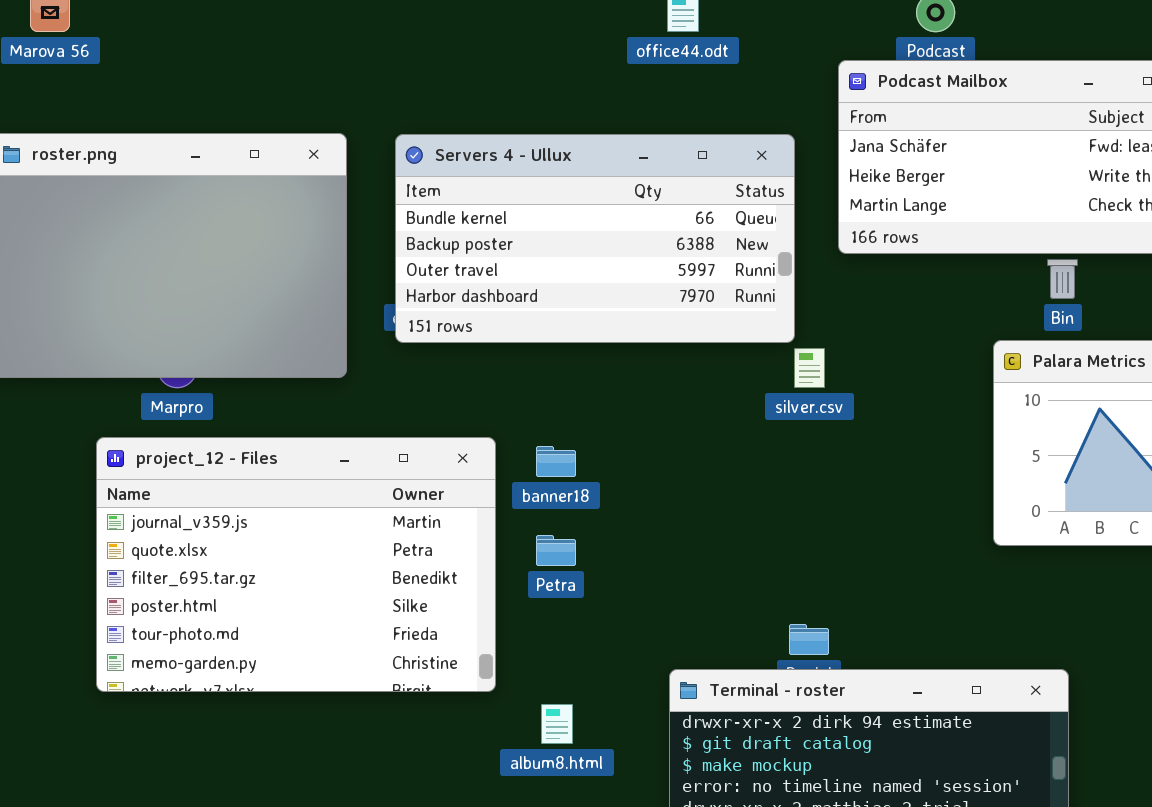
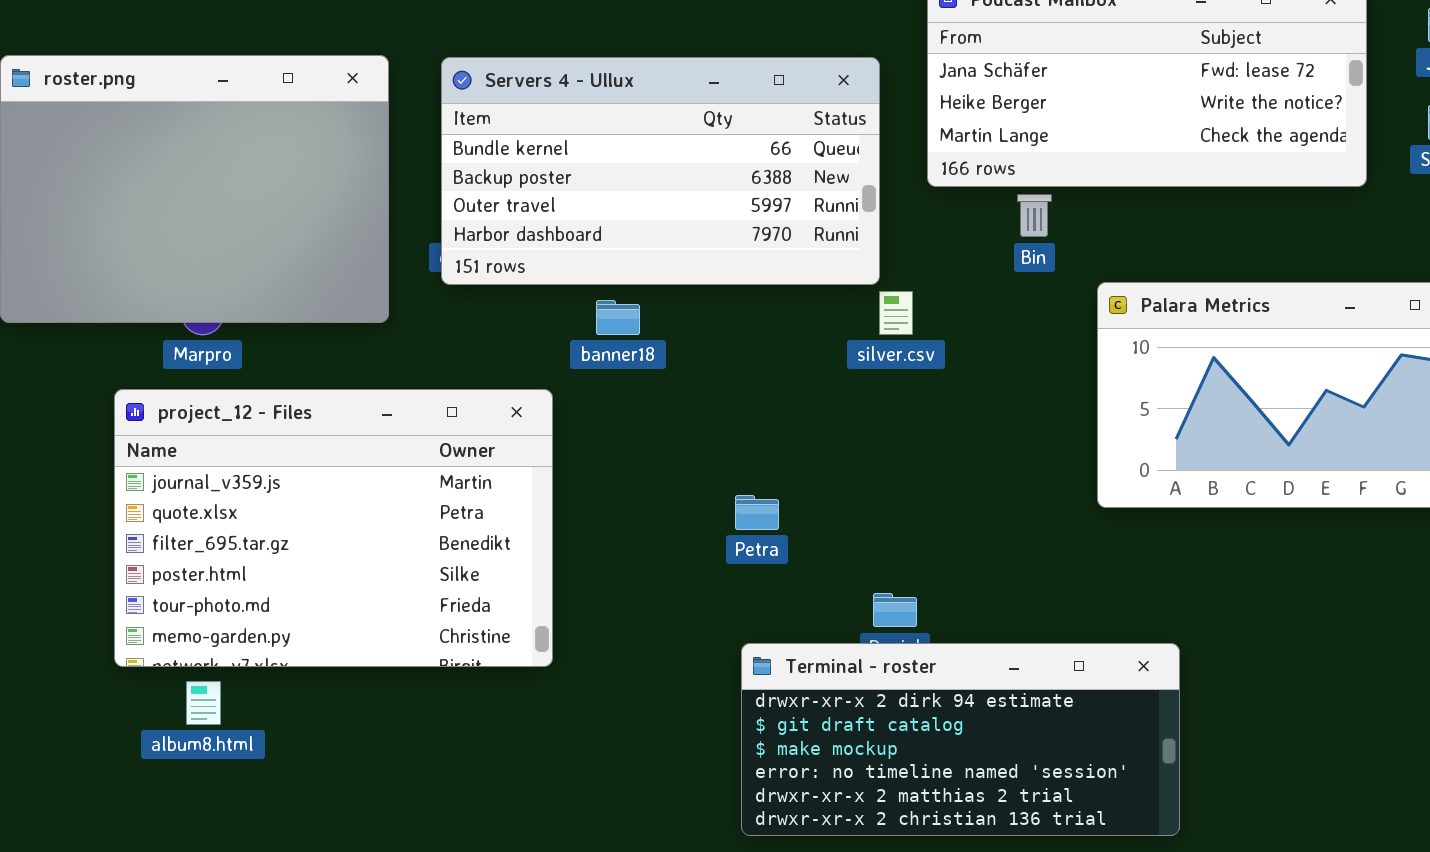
Bin: [1047,259,1078,299] -> [1017,194,1052,237], moved
banner18: [536,446,576,477] -> [596,300,640,335], moved
Petra: [536,535,576,566] -> [735,495,779,530], moved
album8.html: [541,704,573,744] -> [186,681,221,725], moved

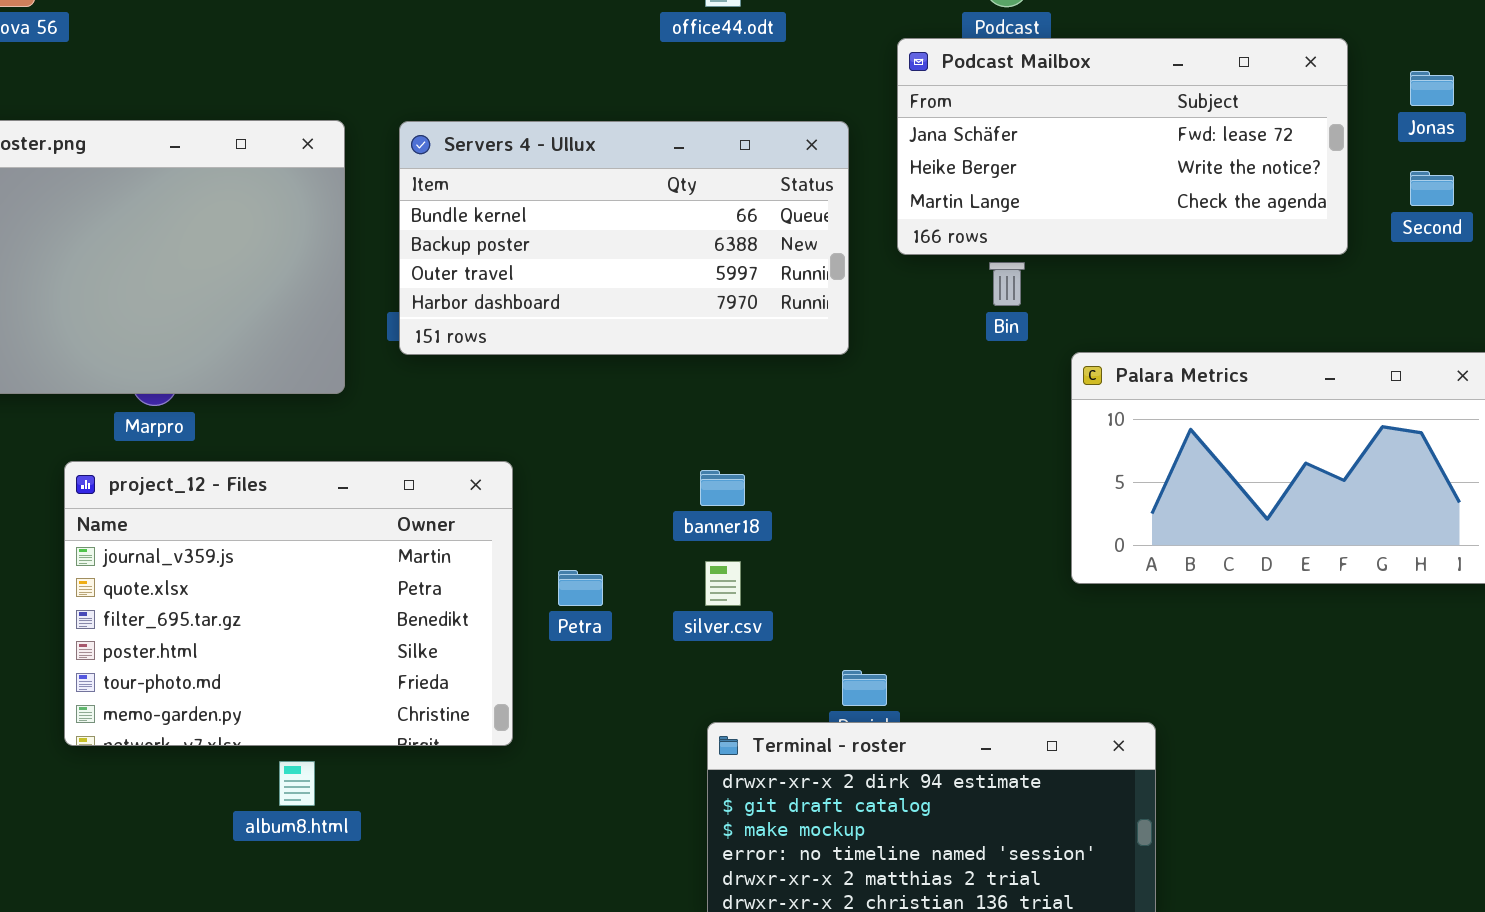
silver.csv: [879,291,913,335] -> [705,561,741,606], moved
banner18: [596,300,640,335] -> [700,470,745,506], moved
Petra: [735,495,779,530] -> [558,570,603,606], moved
album8.html: [186,681,221,725] -> [279,761,315,806], moved

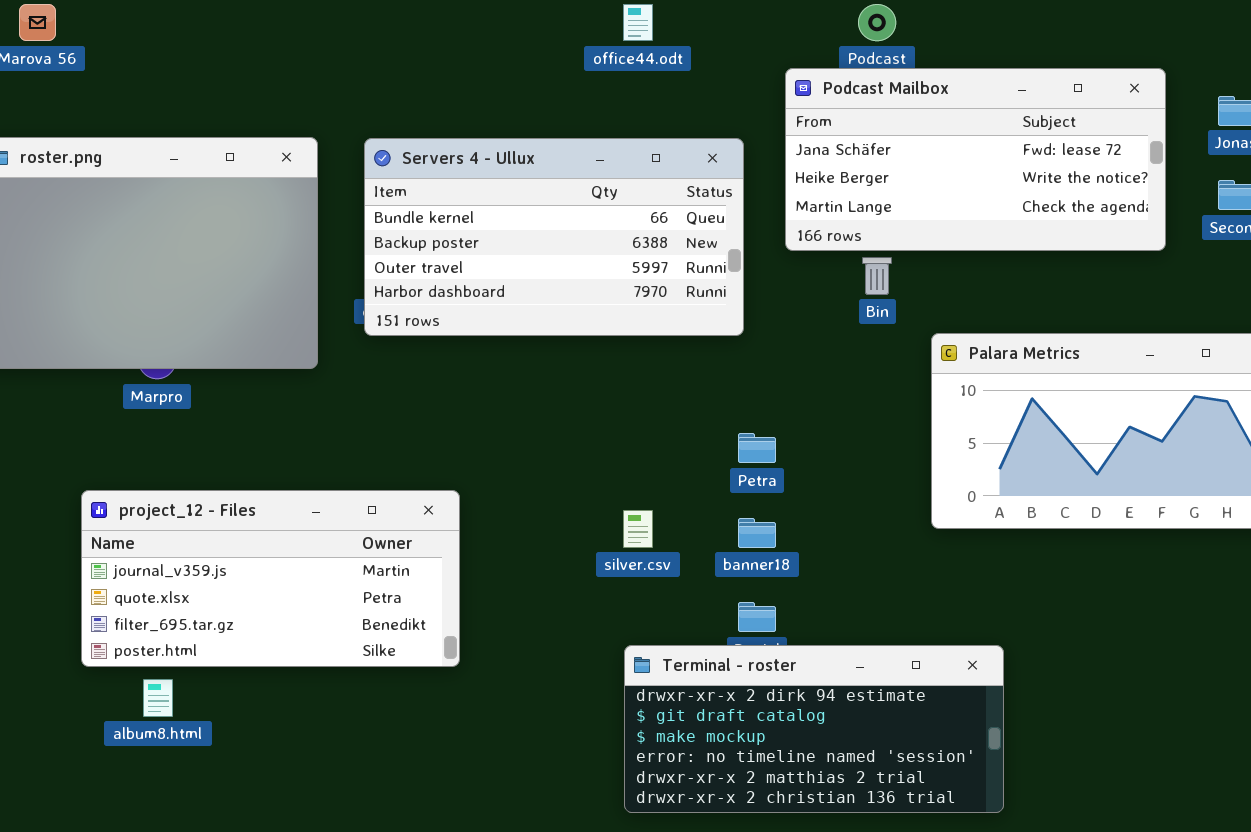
project_12 - Files: [64,461,513,746] -> [81,490,460,667], resized
banner18: [700,470,745,506] -> [738,518,776,548], moved
Petra: [558,570,603,606] -> [738,433,776,463], moved
album8.html: [279,761,315,806] -> [143,679,173,717], moved

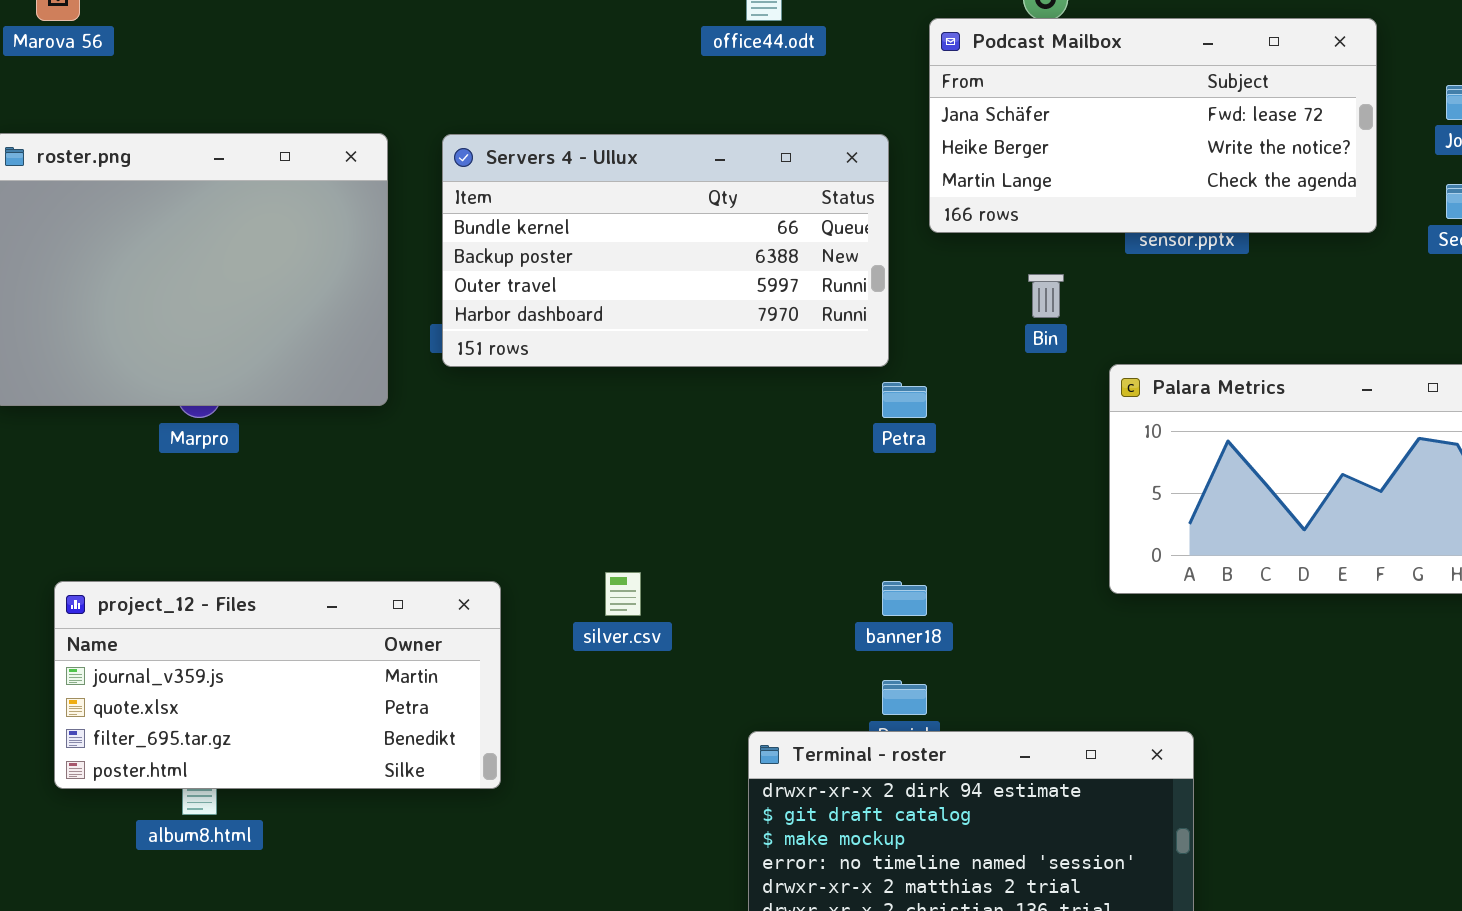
Podcast Mailbox: [785,68,1166,251] -> [929,18,1377,233], moved
Petra: [738,433,776,463] -> [882,382,927,418], moved
project_12 - Files: [81,490,460,667] -> [54,581,501,789], moved
silver.csv: [623,510,653,548] -> [605,572,641,616], moved

